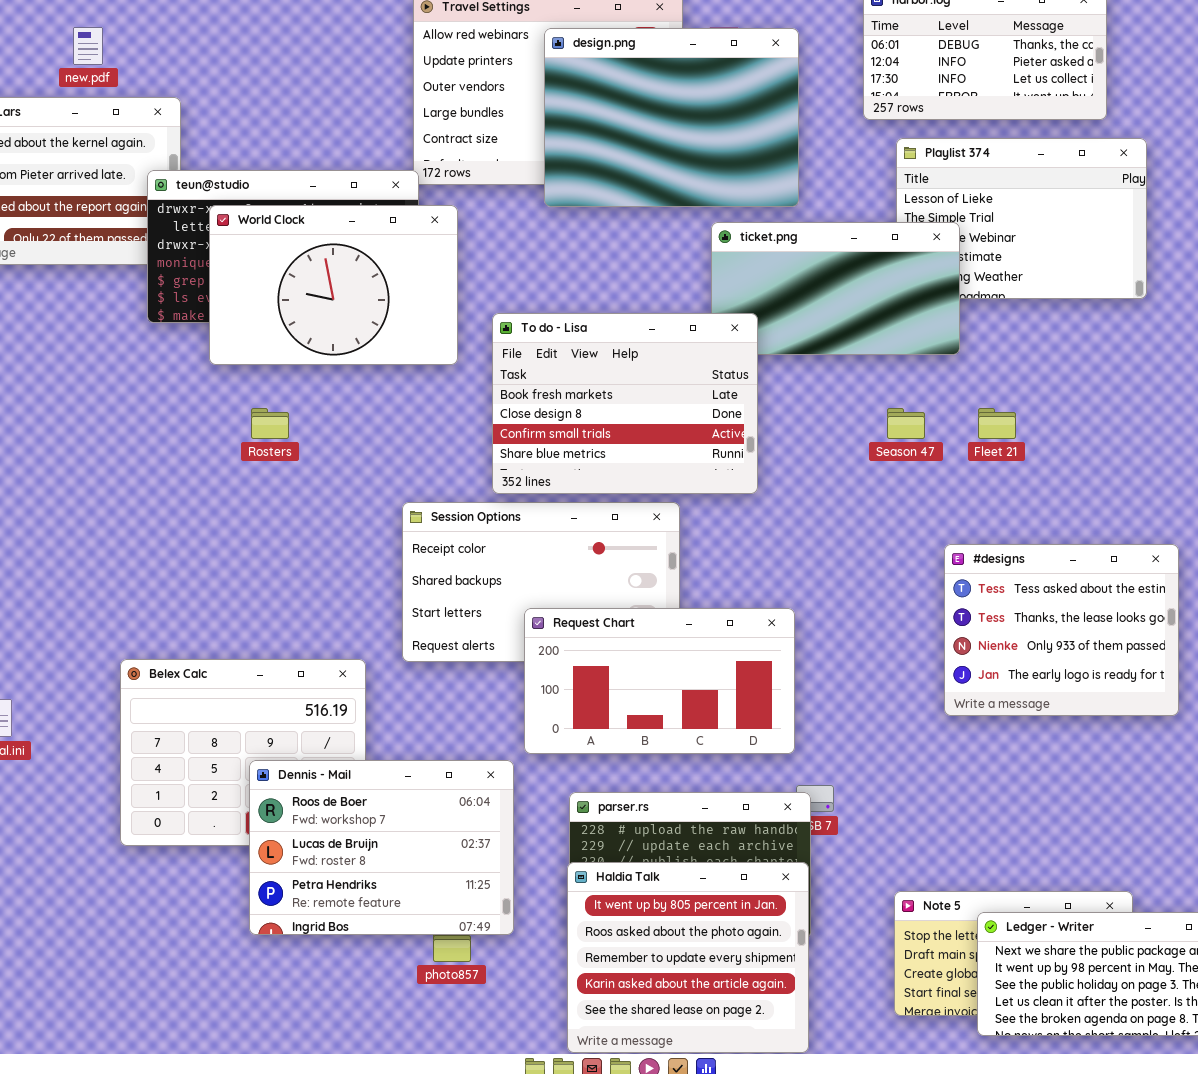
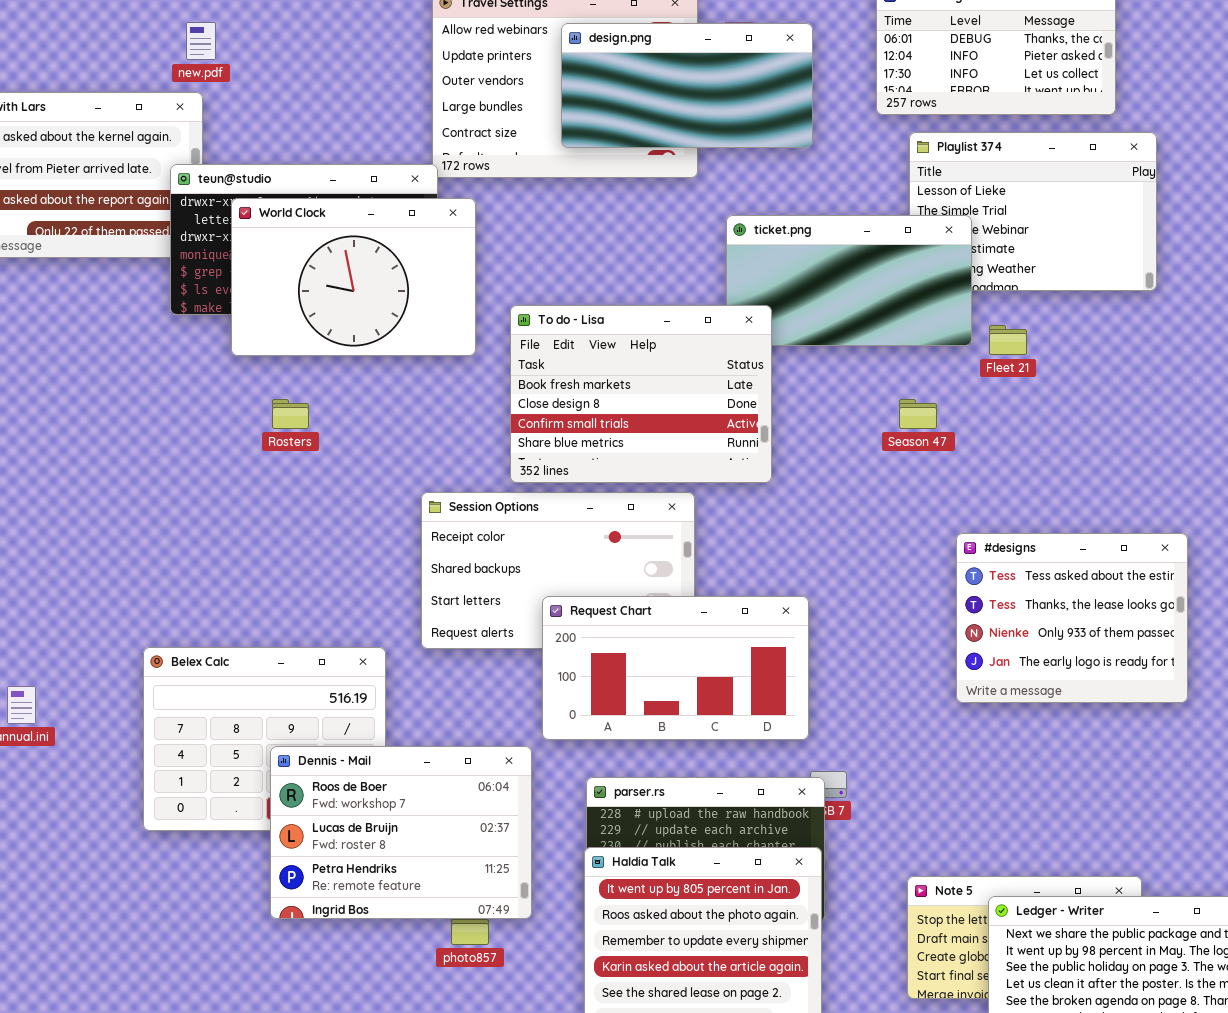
new.pdf: [73,27,103,65] -> [186,22,216,60], moved
design.png: [544,28,799,207] -> [561,23,813,148], resized
Fleet 21: [978,408,1016,439] -> [989,325,1027,355], moved

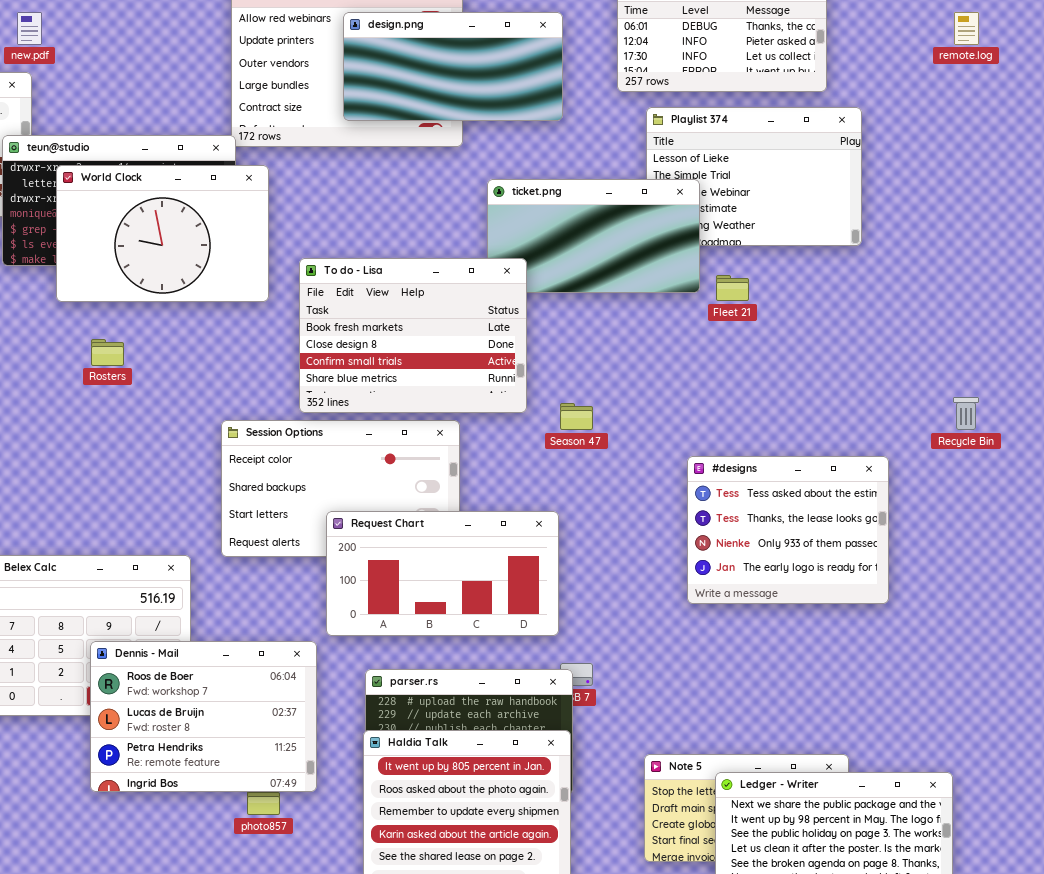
Season 47: [899,399,937,429] -> [560,403,593,430], moved

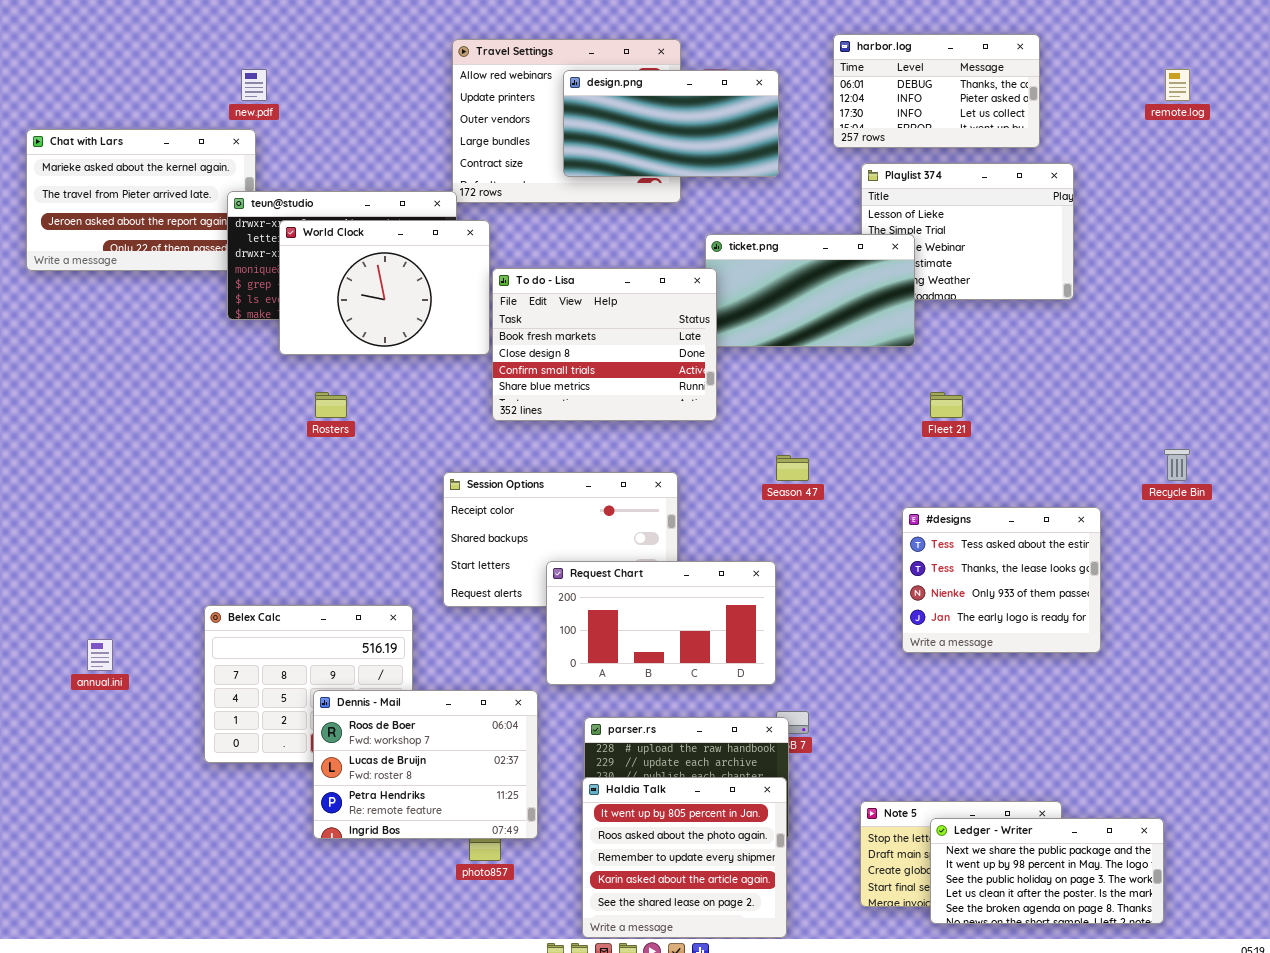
To do - Lisa: [299,258,527,413] -> [492,268,717,421], moved
Fleet 21: [716,275,749,301] -> [930,392,963,418], moved

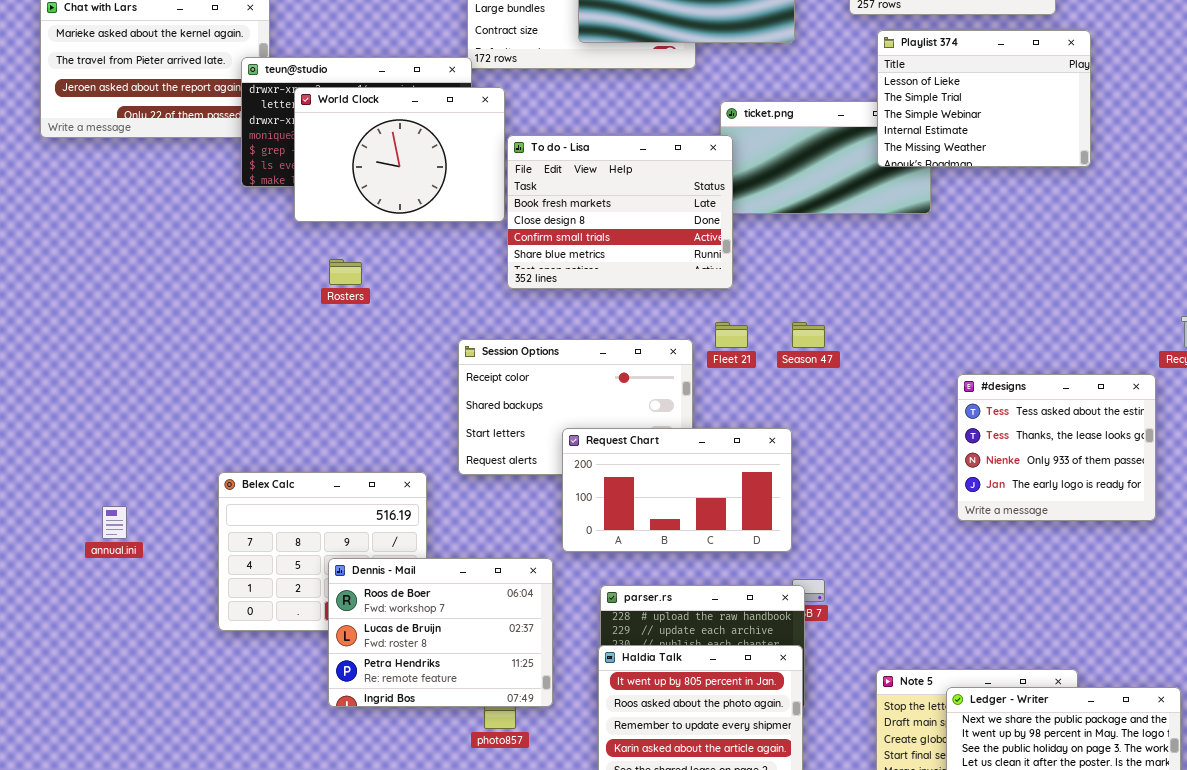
Playlist 374: [861,163,1074,300] -> [877,30,1091,167], raised
Fleet 21: [930,392,963,418] -> [715,322,748,348], moved
#designs: [902,507,1101,653] -> [957,374,1156,521], moved

